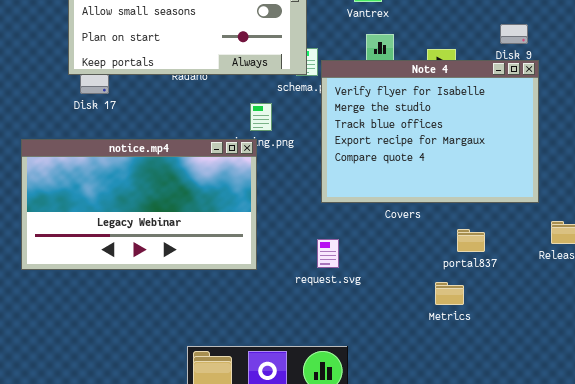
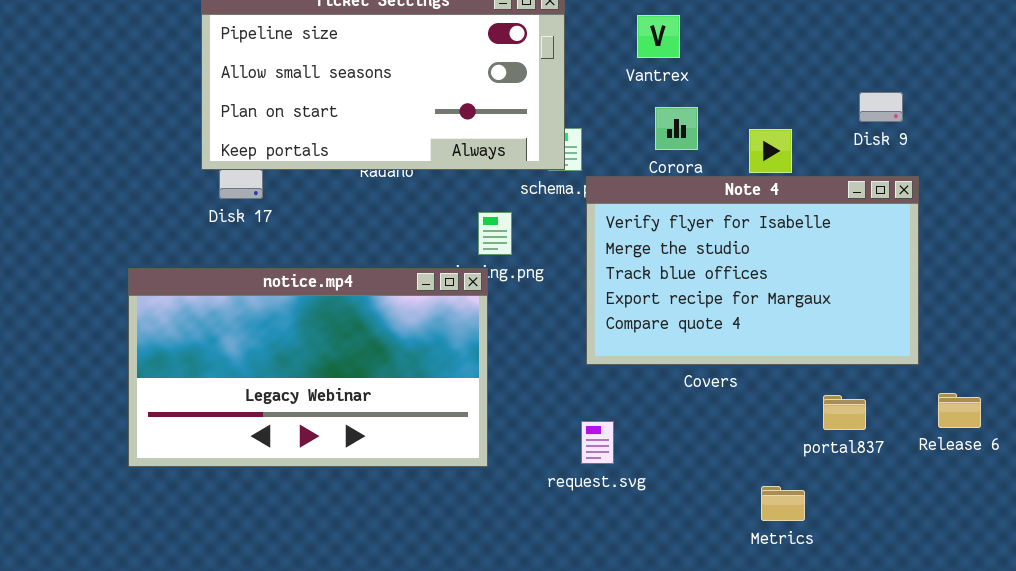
Note 4: [321,60,539,203] -> [586,176,919,365], resized
portal837: [457,229,485,252] -> [823,395,866,430], moved

